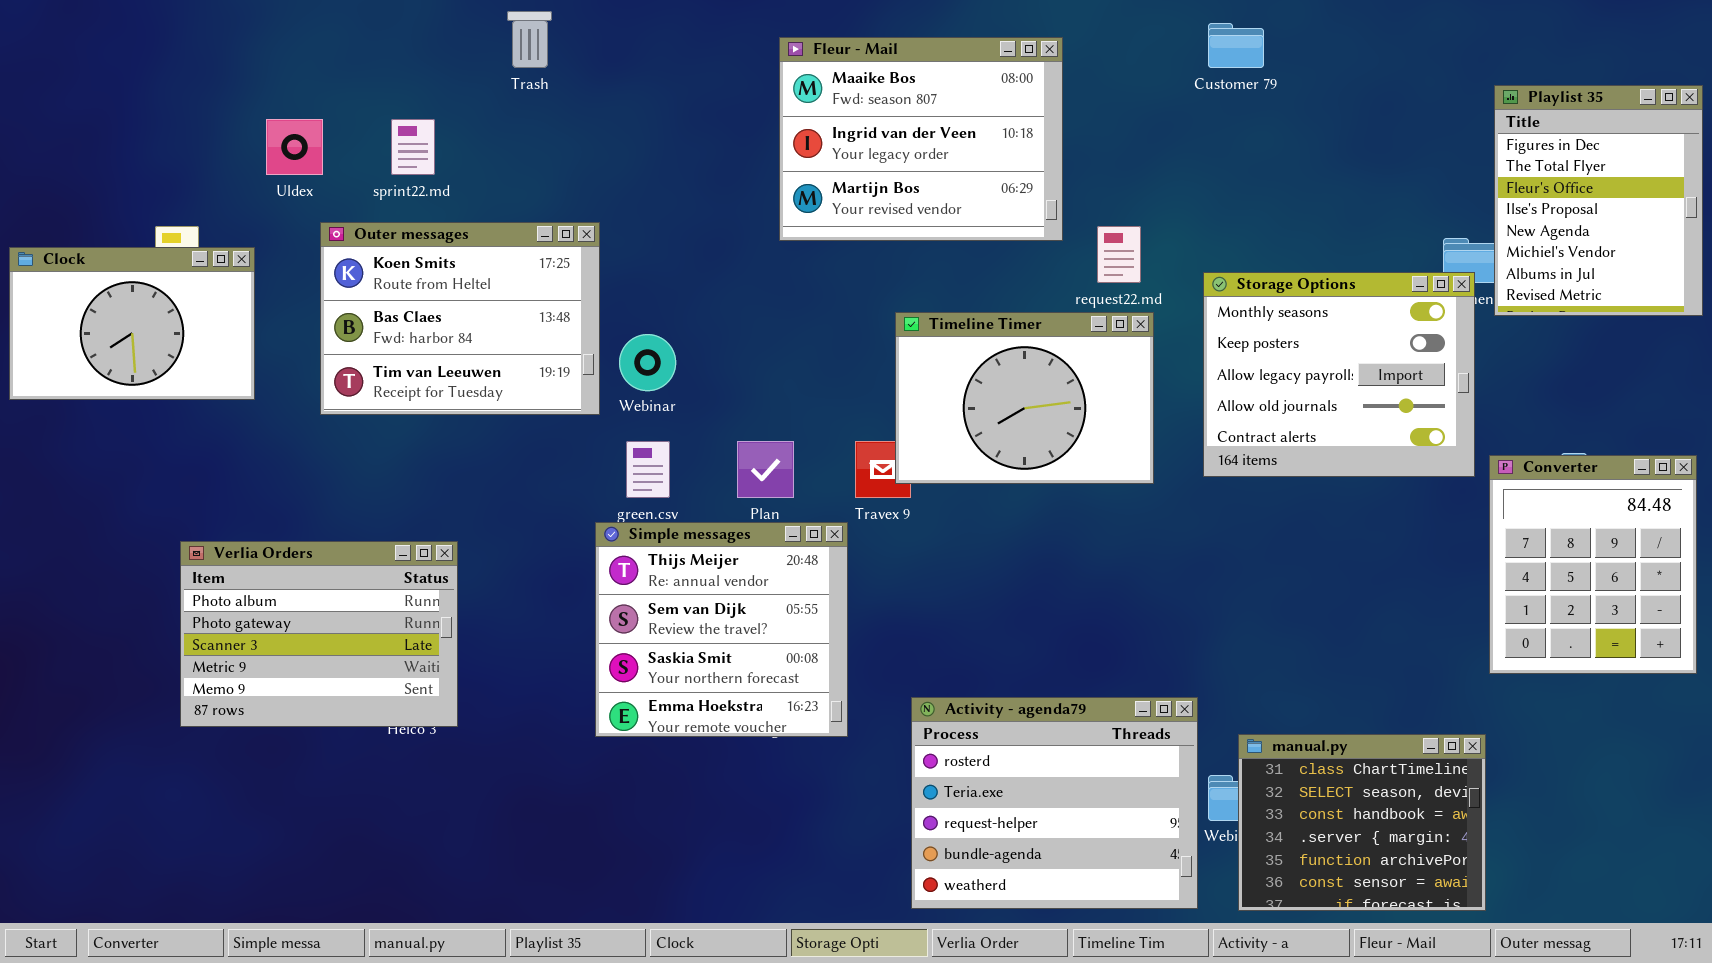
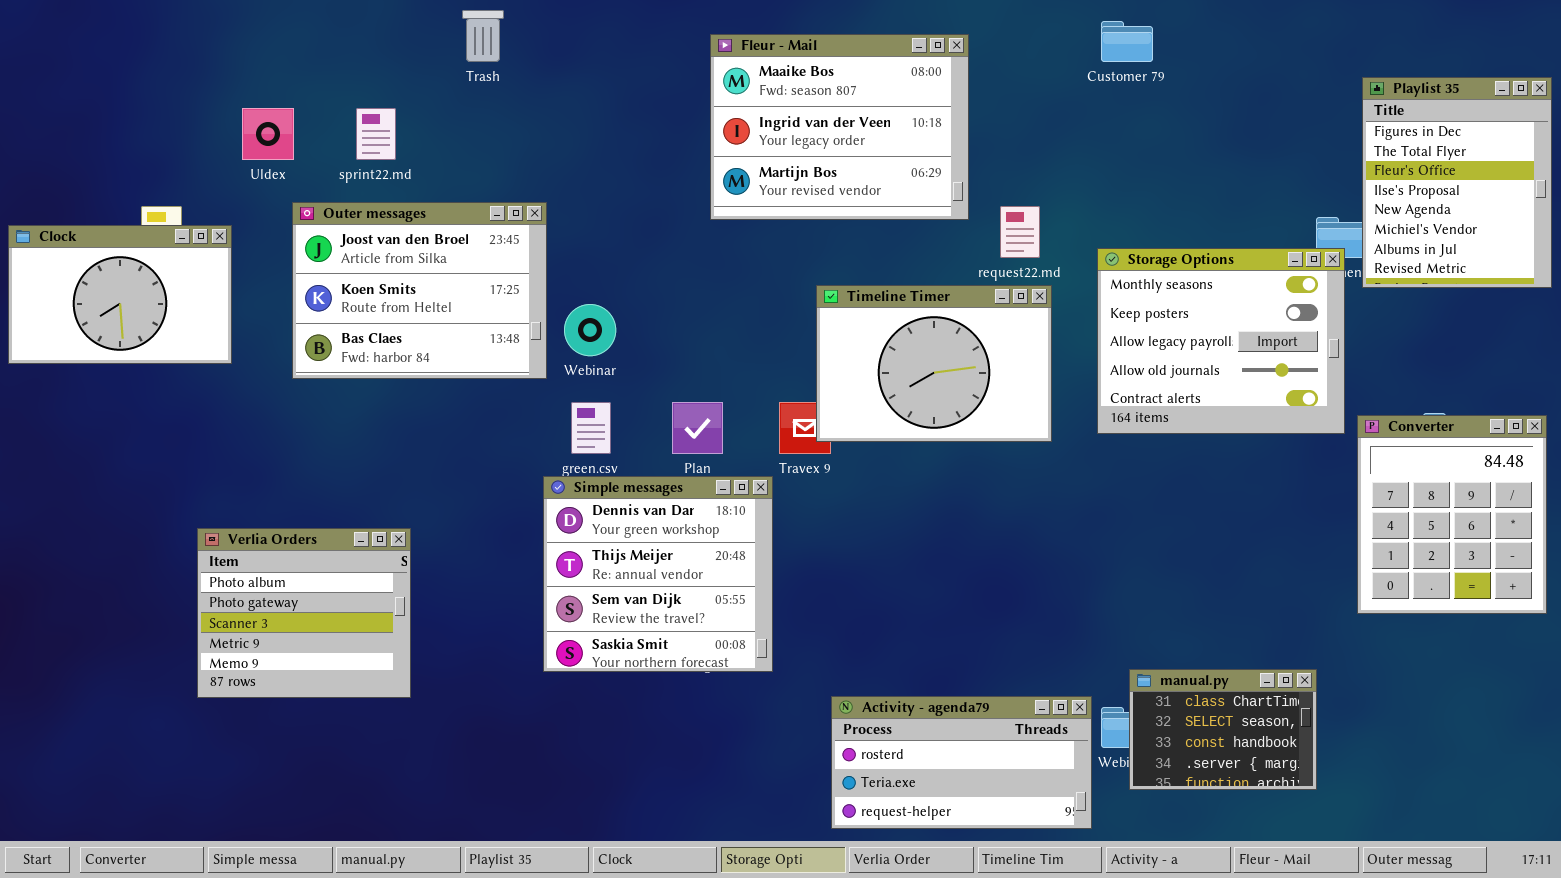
Outer messages: [320,222,600,415] -> [292,202,547,379], scrolled up 1 row
Simple messages: [595,522,848,737] -> [543,476,773,672], scrolled up 1 row
Verlia Orders: [180,541,458,727] -> [197,528,411,698], moved, resized
Activity - agenda79: [911,697,1198,909] -> [831,696,1092,829], resized
manual.py: [1238,734,1486,911] -> [1129,669,1317,790], resized

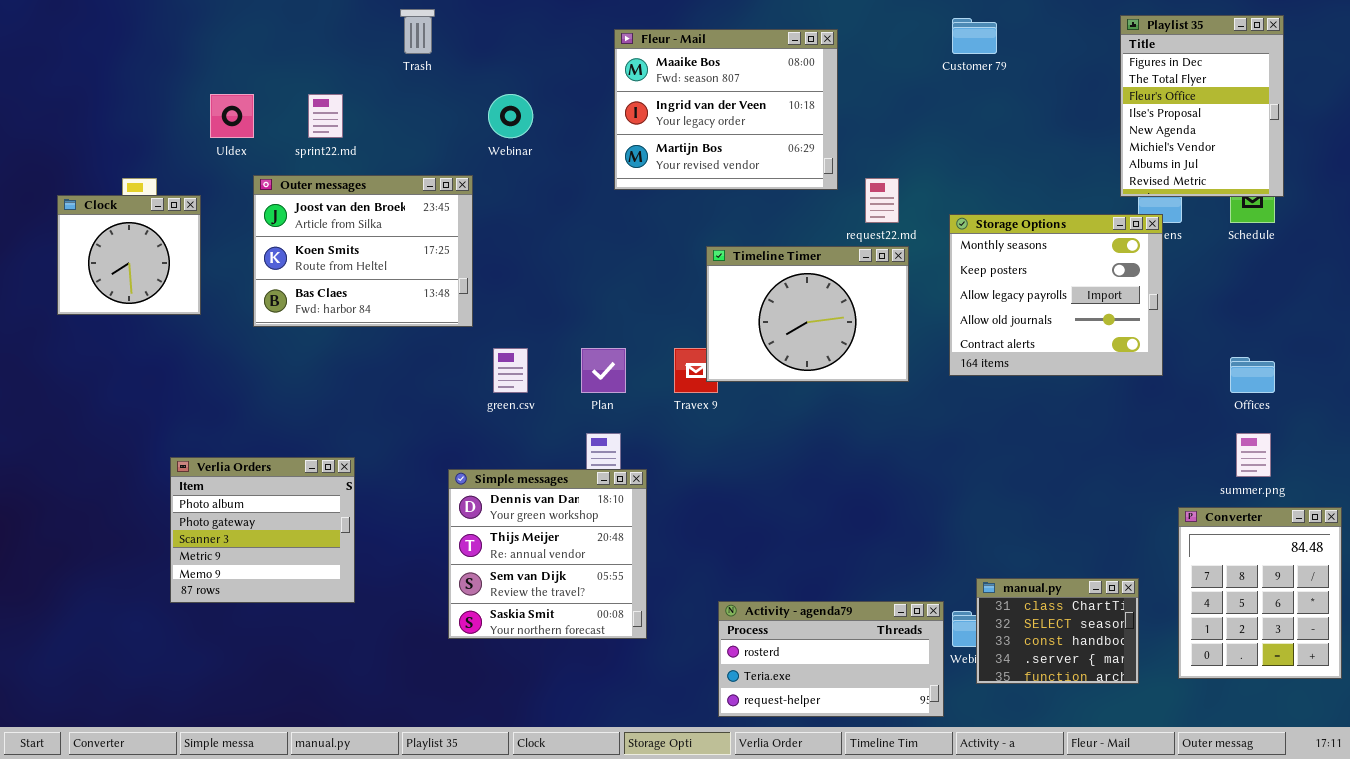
Playlist 35: [1362,77,1552,288] -> [1120,15,1284,197], moved
Clock: [8,225,232,364] -> [57,195,201,315], resized
Webinar: [564,304,616,356] -> [488,94,533,138], moved
Converter: [1357,415,1547,614] -> [1178,507,1342,679], moved
Simple messages: [543,476,773,672] -> [448,469,647,639], moved

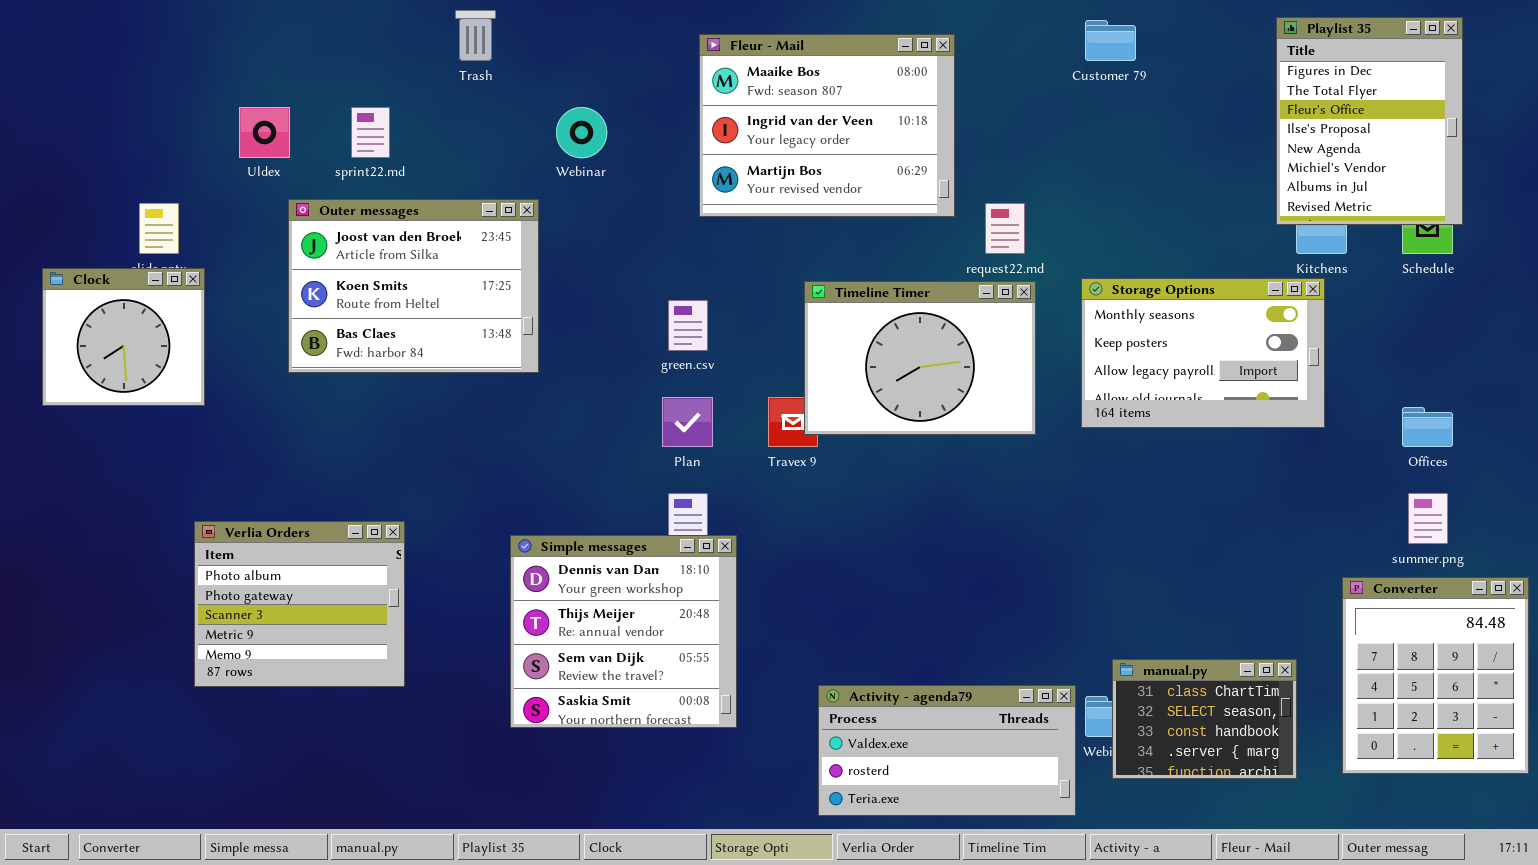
Clock: [57,195,201,315] -> [42,268,205,406], moved
Storage Options: [949,214,1163,376] -> [1081,278,1325,428], resized
green.csv: [493,348,528,393] -> [668,300,708,351], moved
Activity - agenda79: [718,601,944,717] -> [818,685,1076,816], scrolled up 1 row

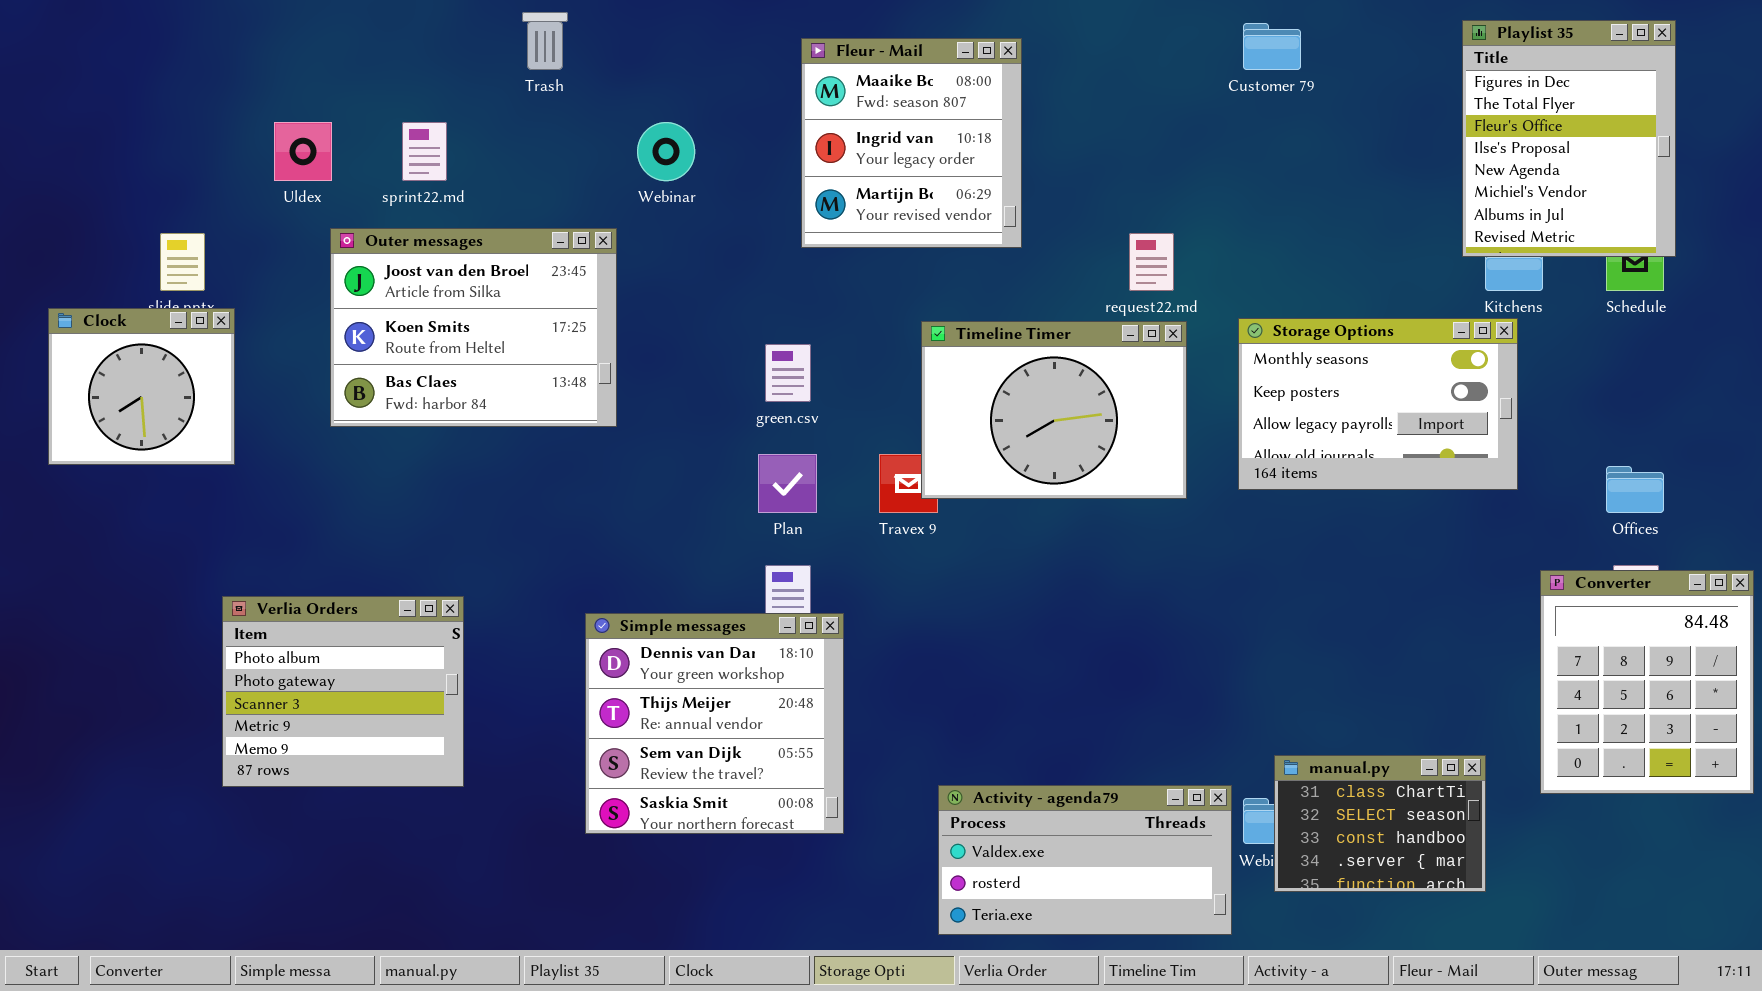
Fleur - Mail: [699,34,955,217] -> [801,38,1022,248], resized
Converter: [1342,577,1529,774] -> [1540,570,1754,794], moved

